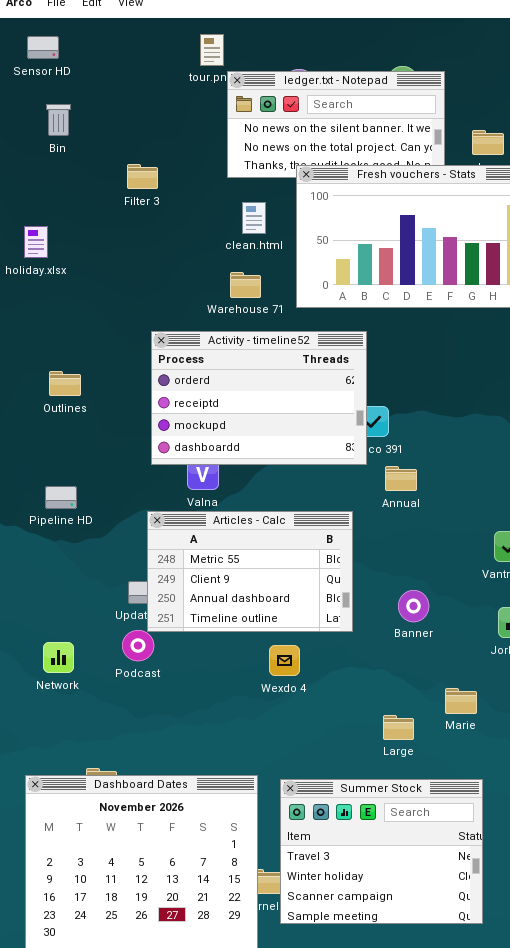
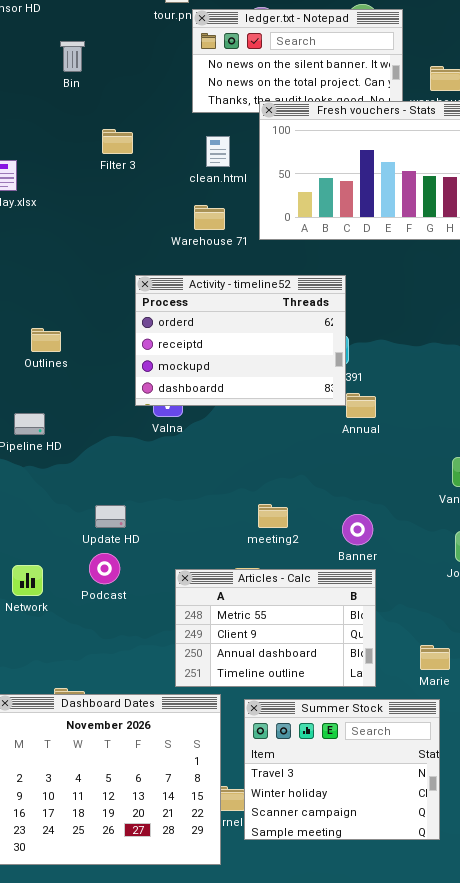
Bin: [46,104,71,136] -> [60,41,85,72], moved
Filter 3: [127,164,158,189] -> [102,129,133,154], moved
Activity - timeline52: [151,331,367,465] -> [135,275,346,406], moved
Outlines: [49,371,81,396] -> [31,328,61,352], moved
Articles - Calc: [147,511,353,632] -> [175,569,376,687], moved
Banner: [398,590,429,622] -> [342,514,373,545], moved
Marie: [445,688,477,714] -> [420,645,450,670], moved

